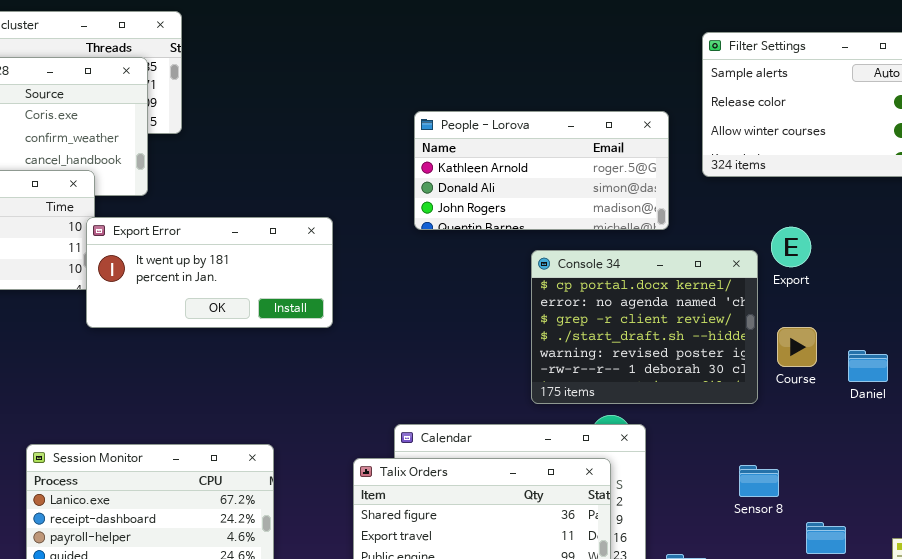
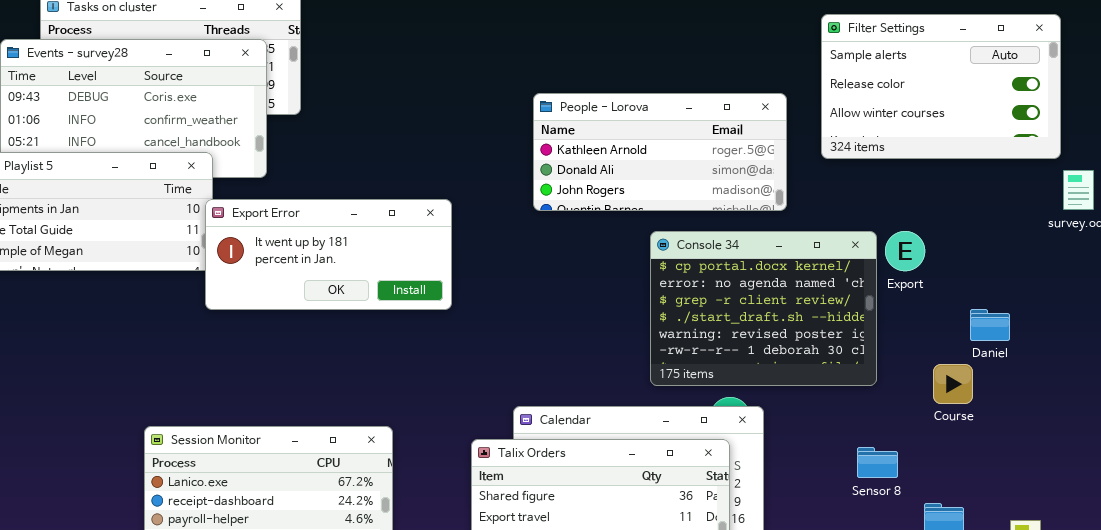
Export: [771,227,811,267] -> [885,231,925,271], moved
Course: [777,327,817,367] -> [933,364,973,404], moved
Daniel: [848,350,888,382] -> [970,309,1010,341], moved

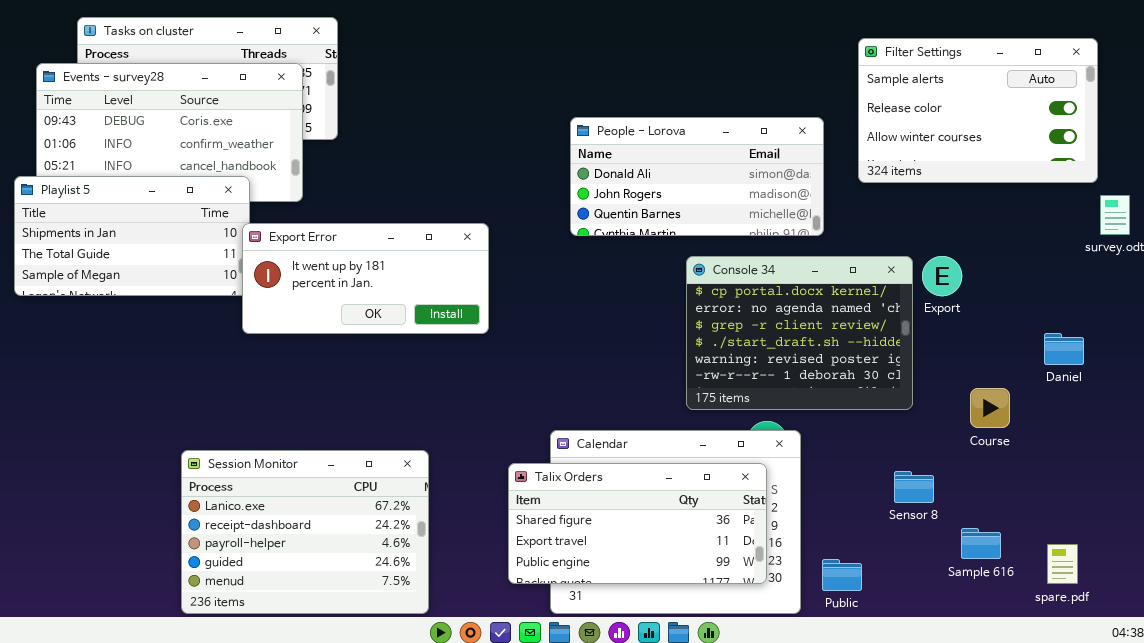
People - Lorova: [533,93,787,211] -> [570,117,824,236], scrolled down 1 row
Daniel: [970,309,1010,341] -> [1044,333,1084,365], moved

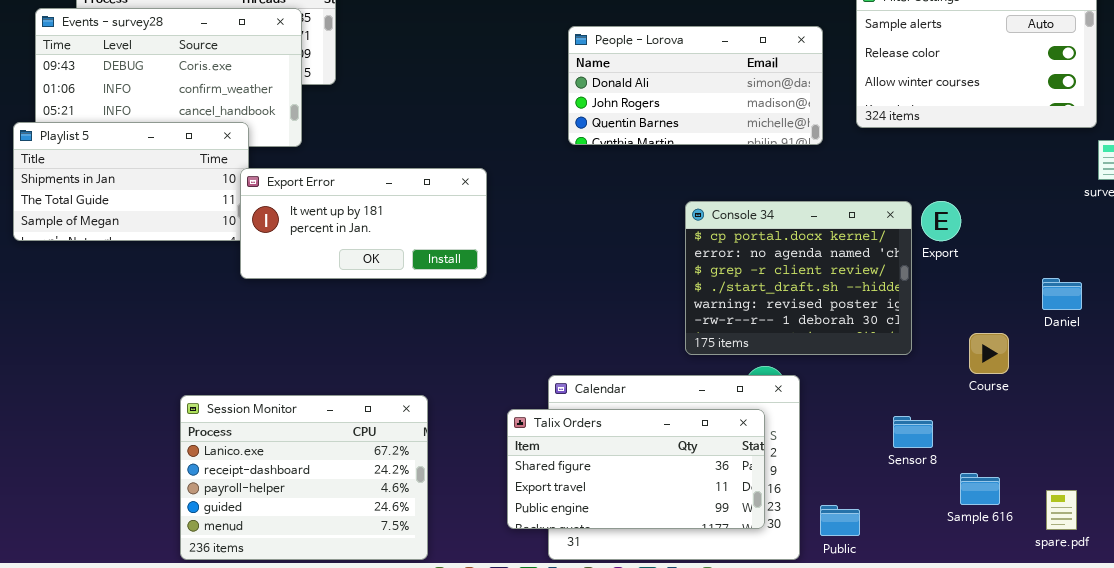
People - Lorova: [570,117,824,236] -> [568,26,823,145], moved

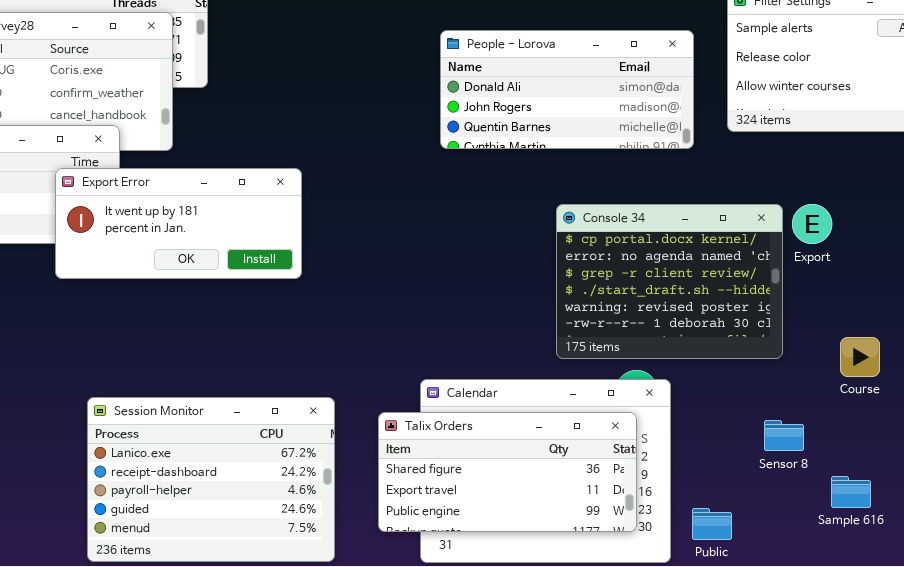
Export Error: [240,168,487,279] -> [55,168,302,279], moved
Session Monitor: [180,395,428,560] -> [87,397,335,562], moved

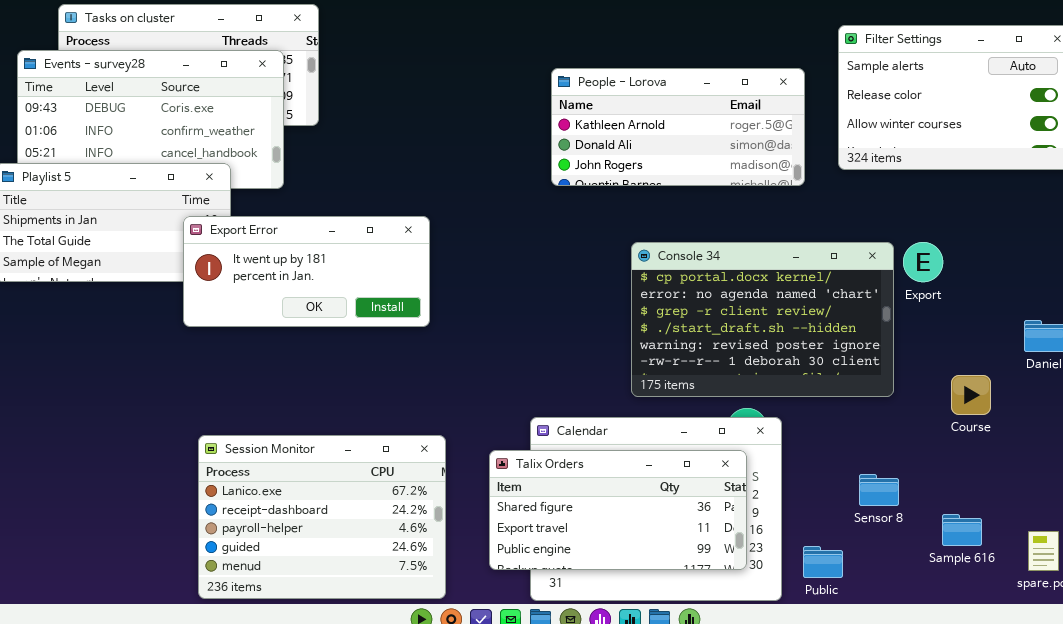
People - Lorova: [440,30,694,149] -> [551,68,805,186], scrolled up 1 row
Export Error: [55,168,302,279] -> [183,216,430,327], moved
Console 34: [556,204,783,359] -> [631,242,894,397], resized
Sensor 8: [764,420,804,451] -> [859,474,899,506], moved

